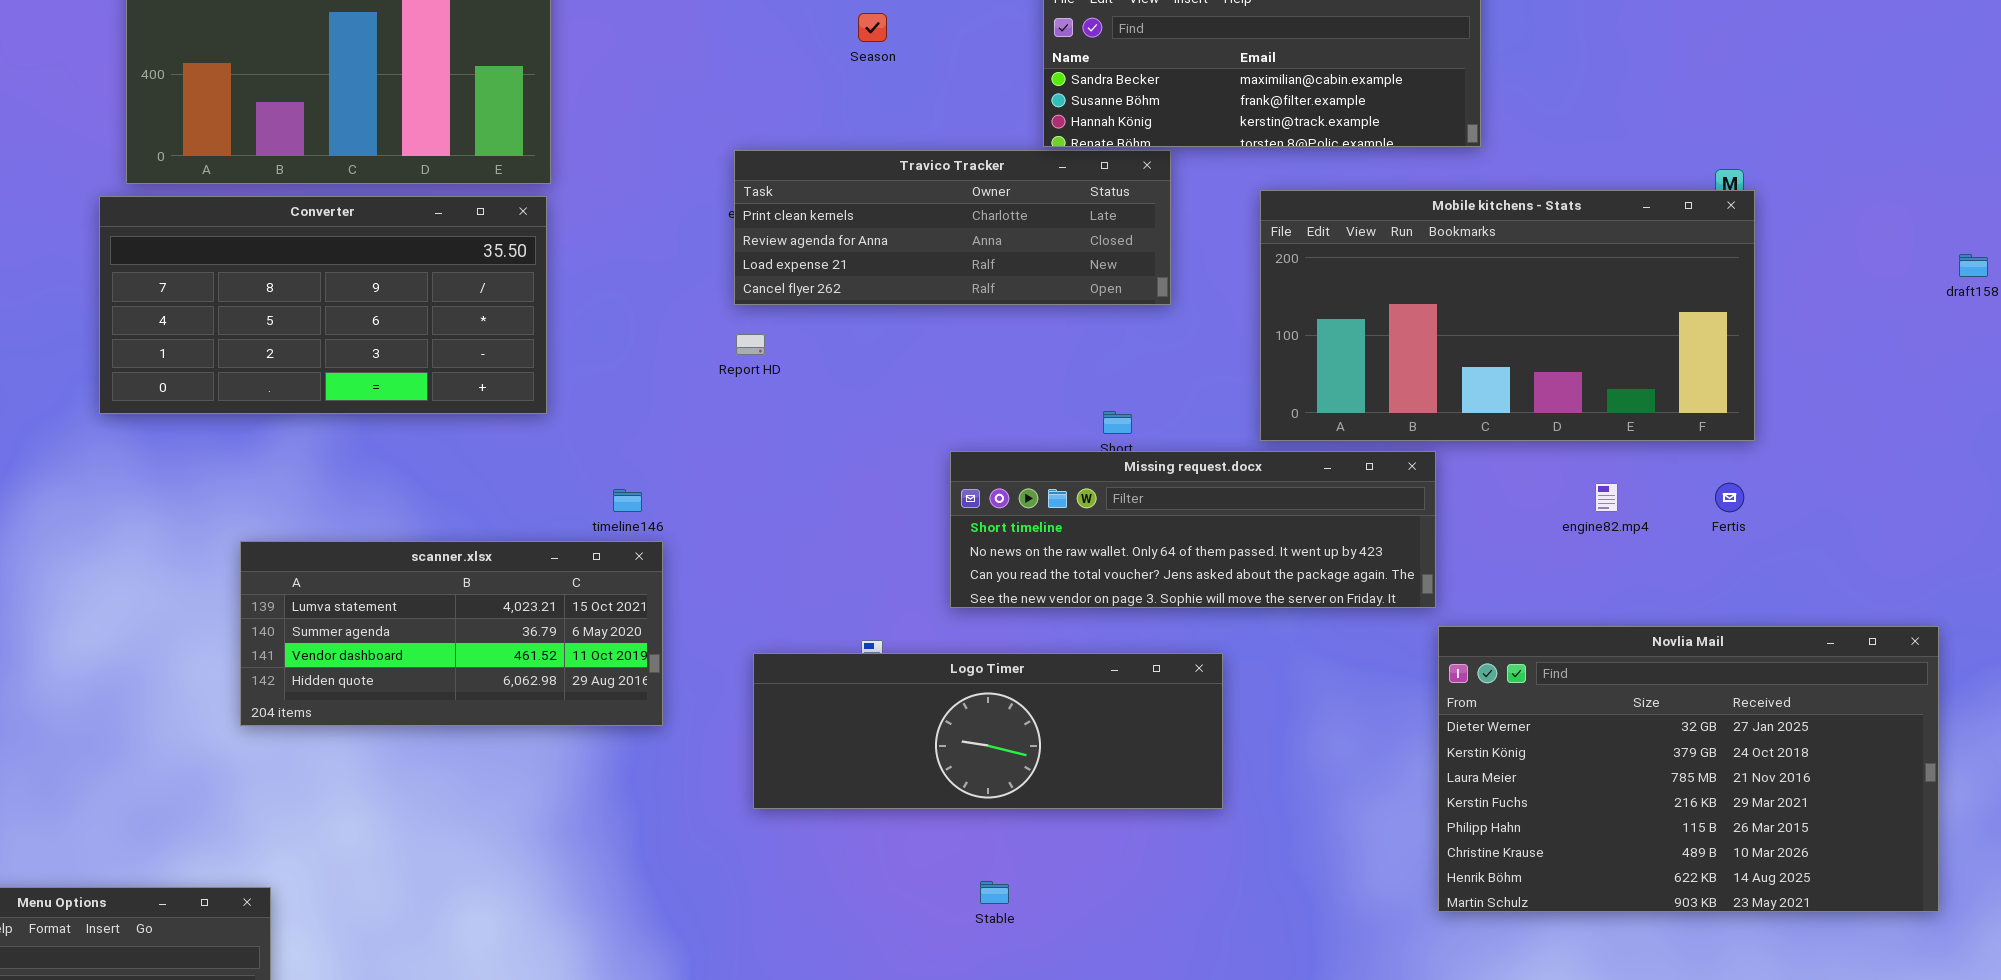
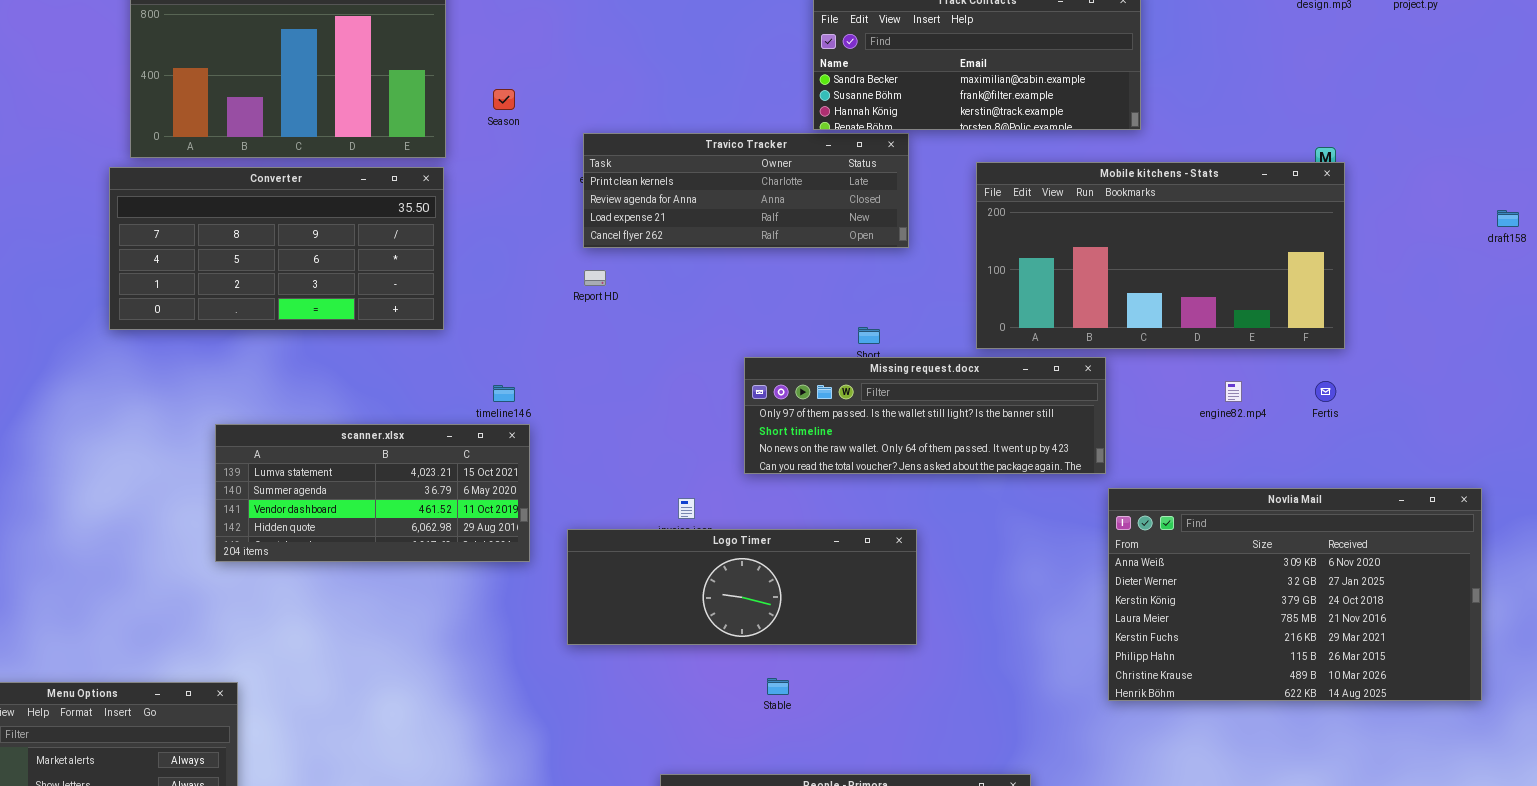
Season: [858,13,887,42] -> [493,89,515,110], moved
Missing request.docx: [950,451,1436,608] -> [744,357,1106,474], scrolled up 1 row
Novlia Mail: [1438,626,1939,912] -> [1108,488,1482,701], scrolled up 1 row
Logo Timer: [753,653,1223,809] -> [567,529,917,645], moved

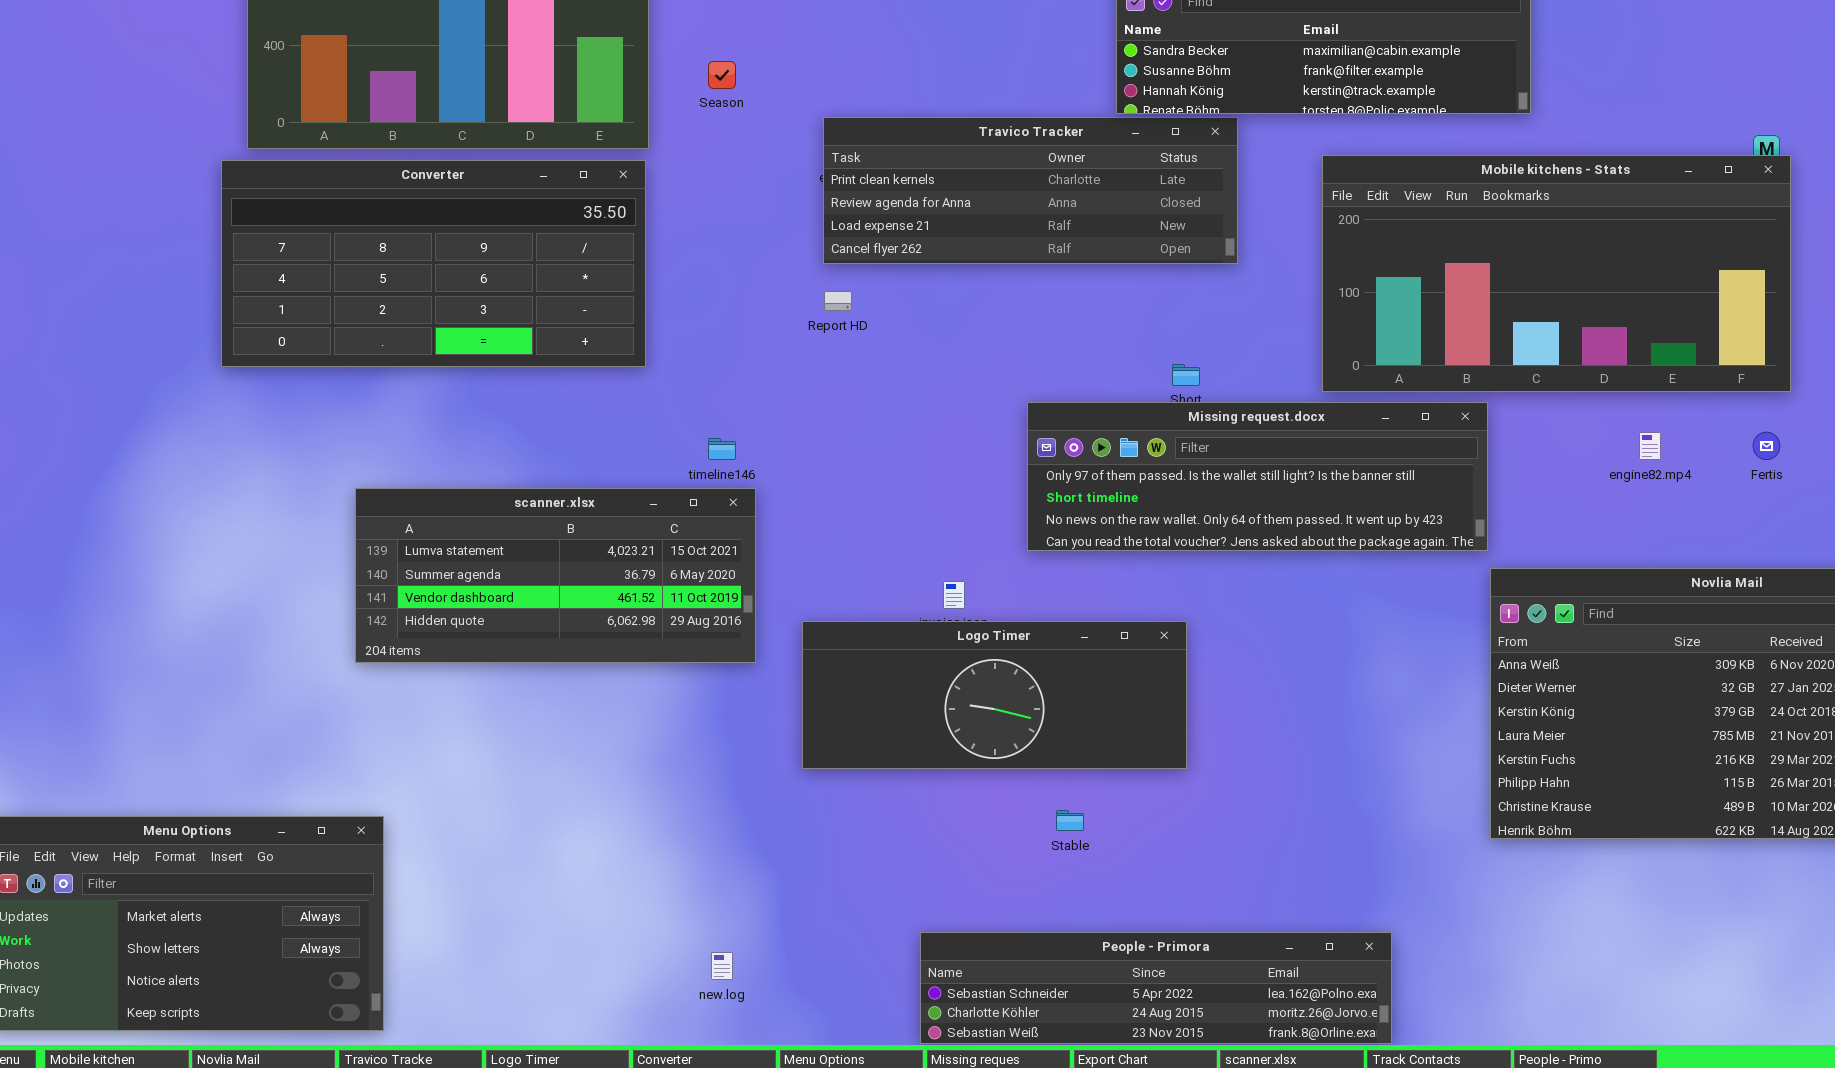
Logo Timer: [567,529,917,645] -> [802,621,1187,769], resized

